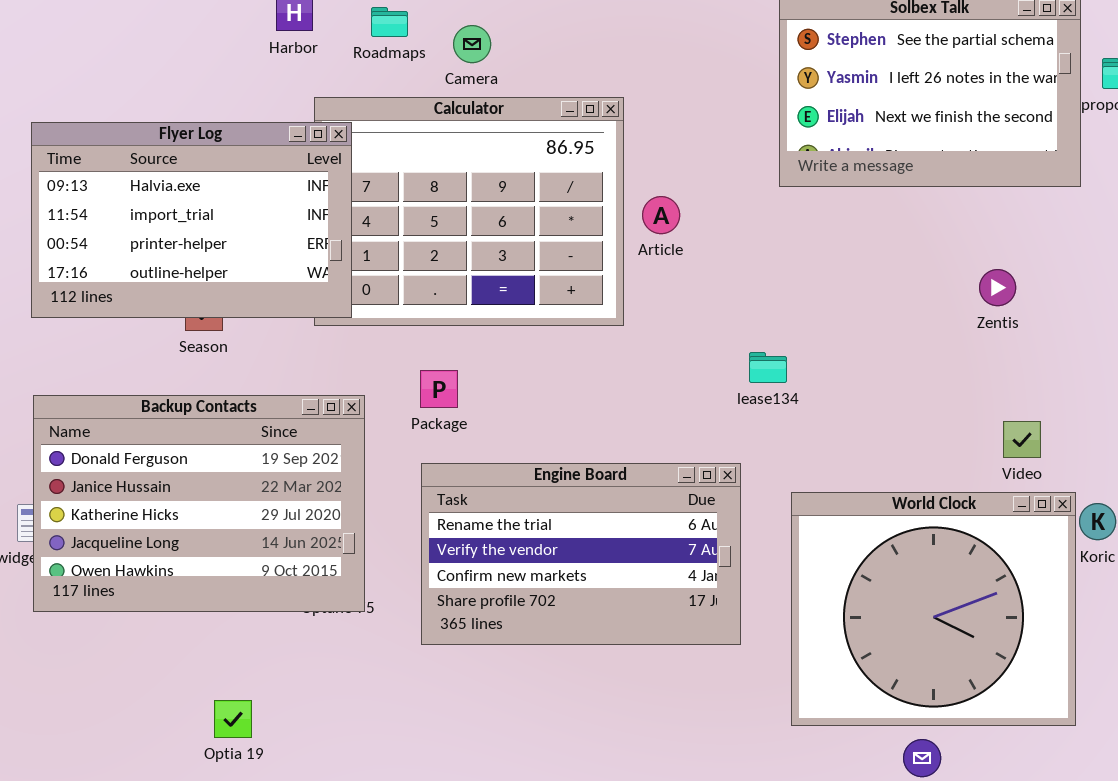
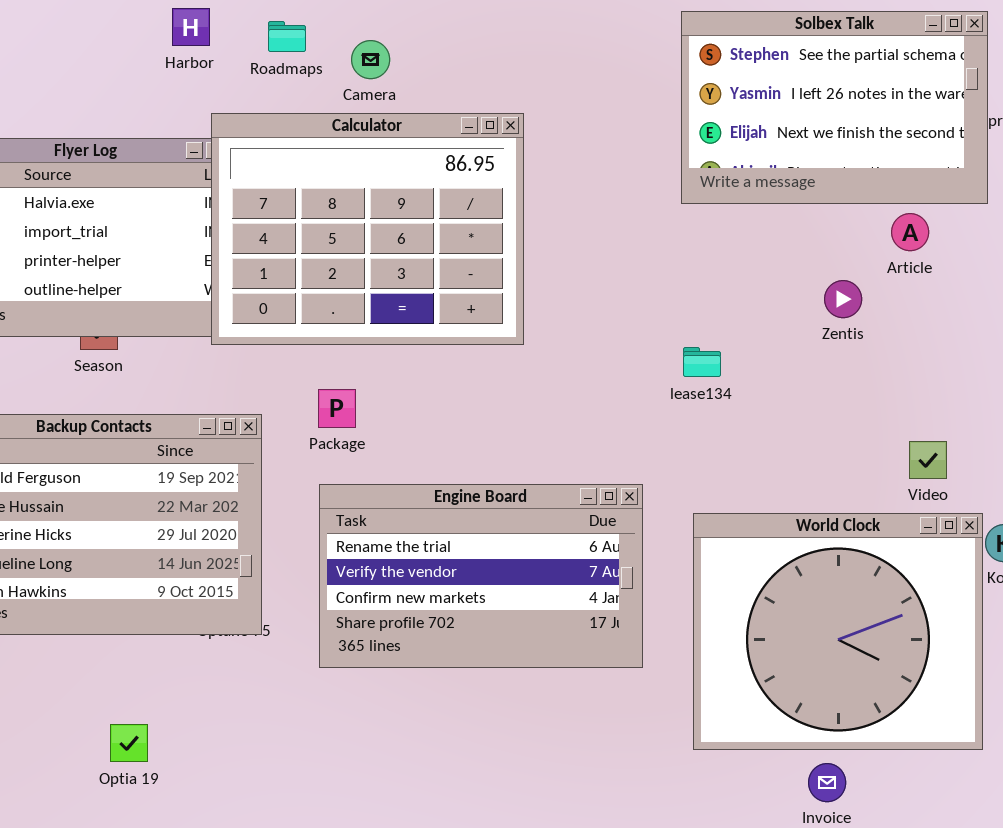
Calculator: [314,97,624,326] -> [211,113,524,345], raised
Article: [642,196,680,234] -> [891,213,929,251], moved
Zentis: [979,269,1016,306] -> [824,280,862,318], moved
lease134: [749,352,787,383] -> [683,347,721,377], moved

